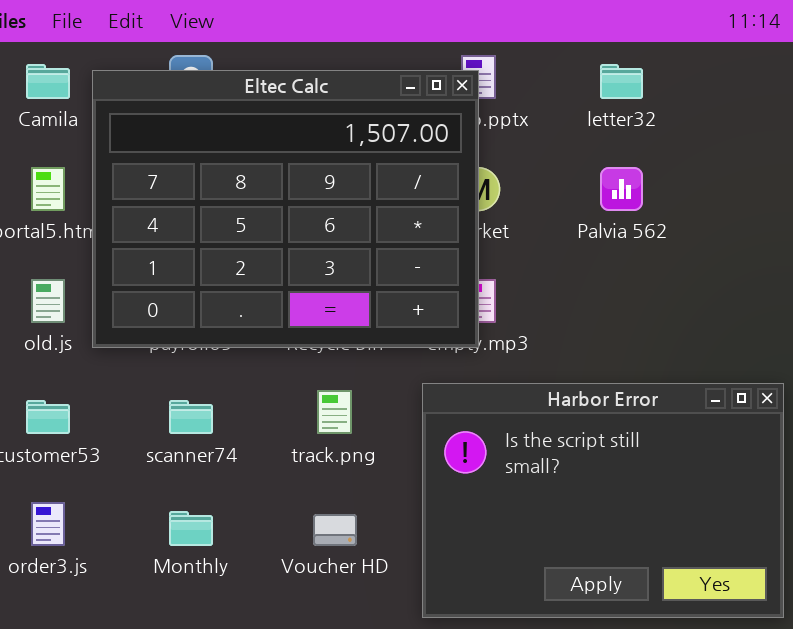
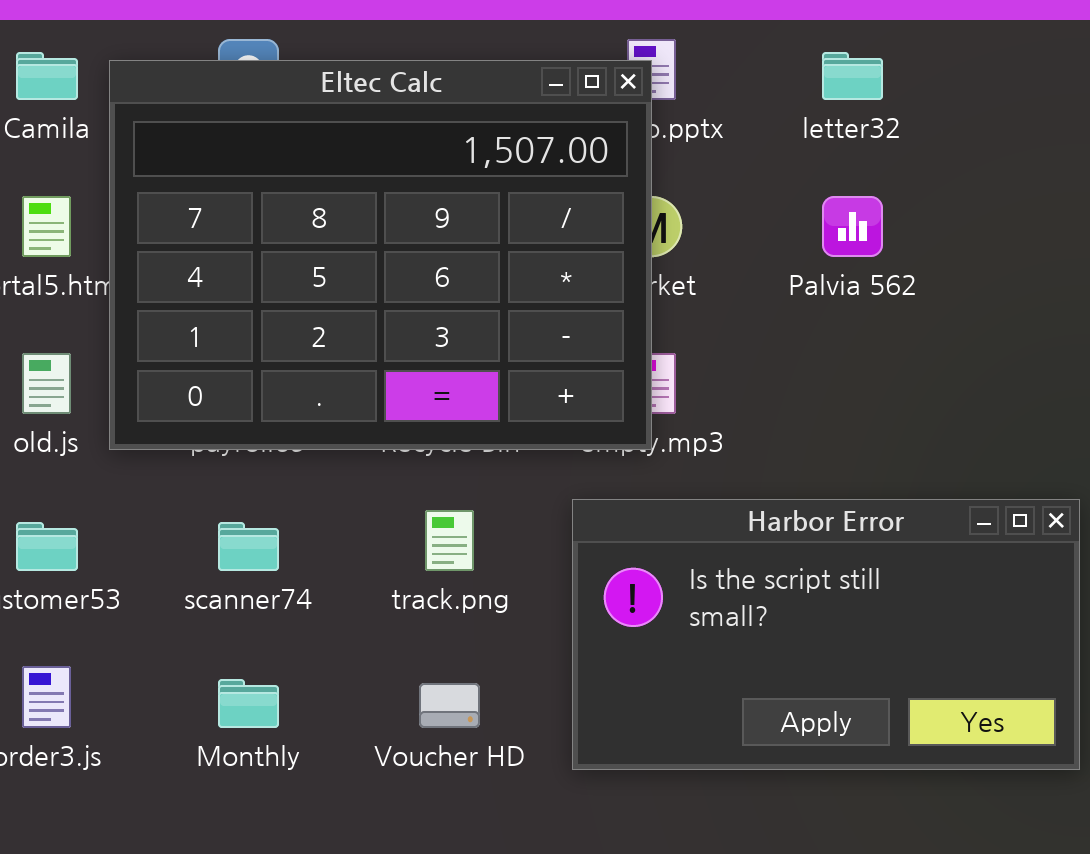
Harbor Error: [422,383,784,618] -> [572,499,1080,770], resized

